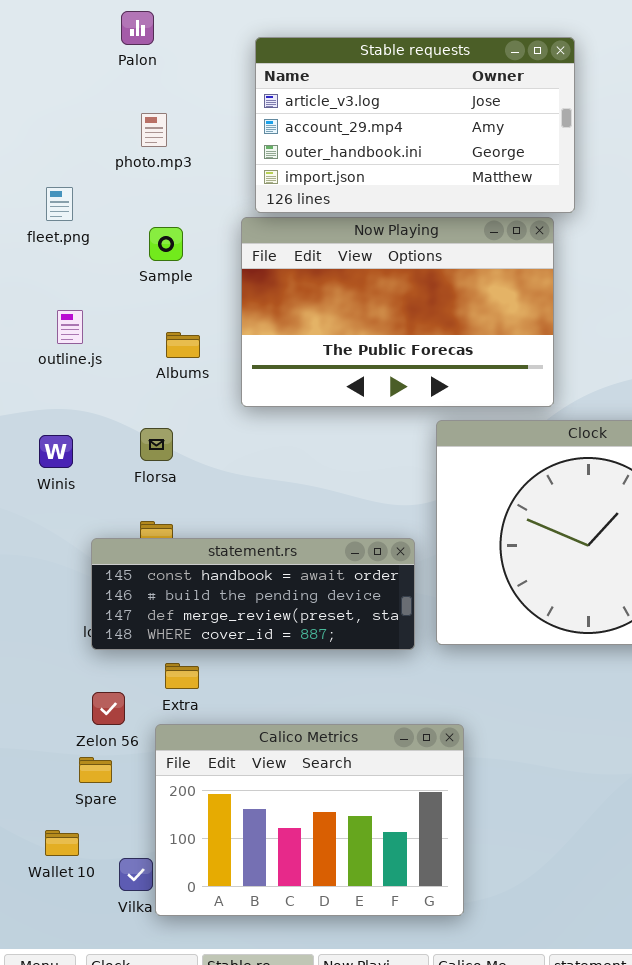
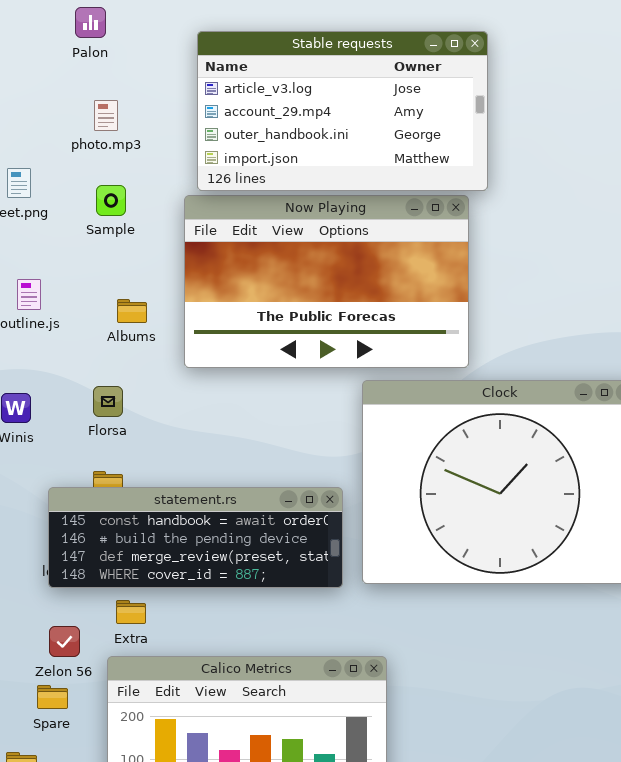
Sample: [149,227,183,261] -> [96,185,126,216], moved

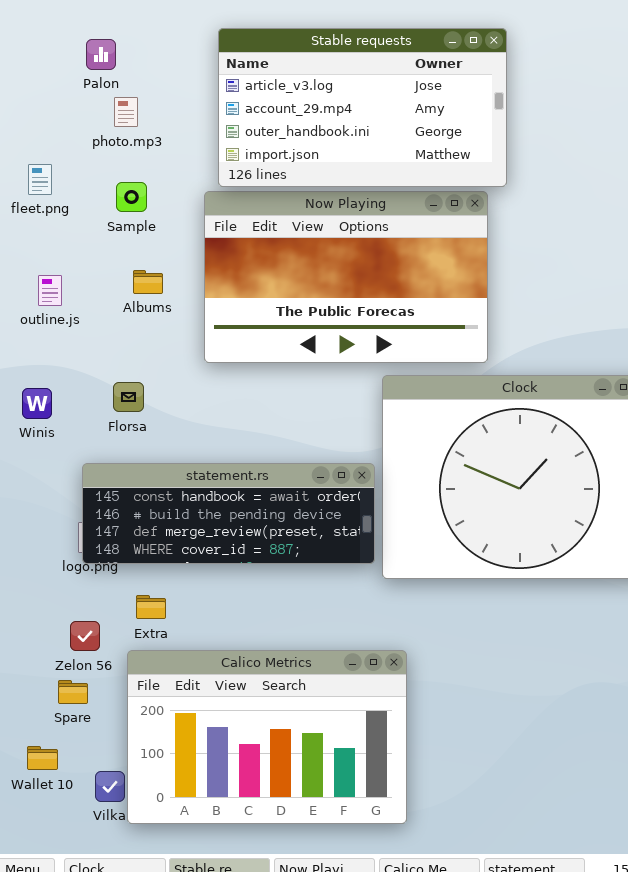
Palon: [75,7,106,38] -> [86,39,116,70], moved
Albums: [117,299,147,323] -> [133,270,163,294], moved
statement.rs: [48,487,343,588] -> [82,463,375,564], moved

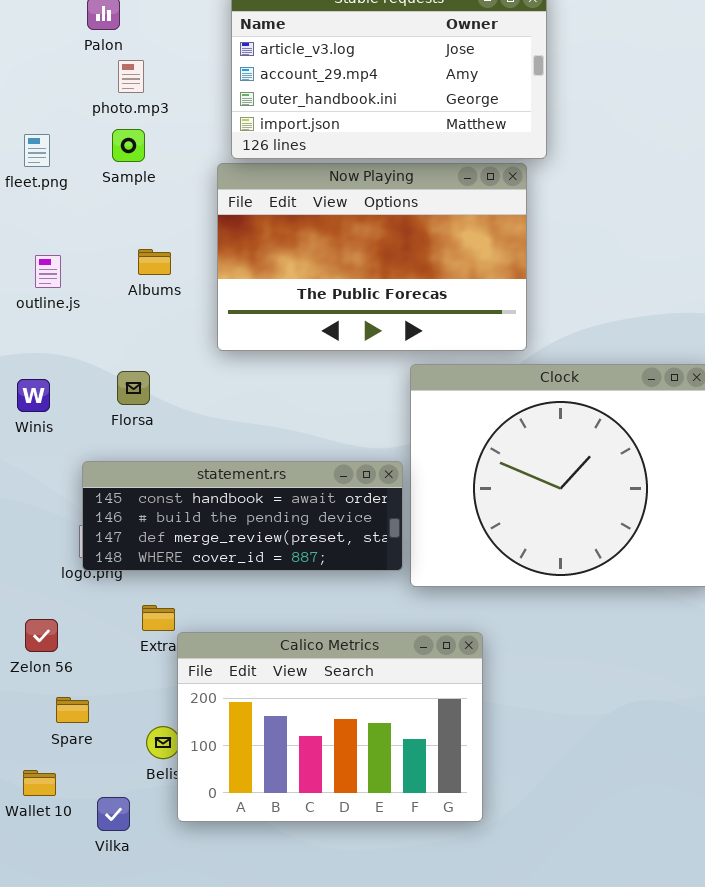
Sample: [116,182,147,212] -> [112,129,145,162], moved
Zelon 56: [70,621,100,651] -> [25,619,58,652], moved
Calico Metrics: [127,650,407,824] -> [177,632,483,822], moved

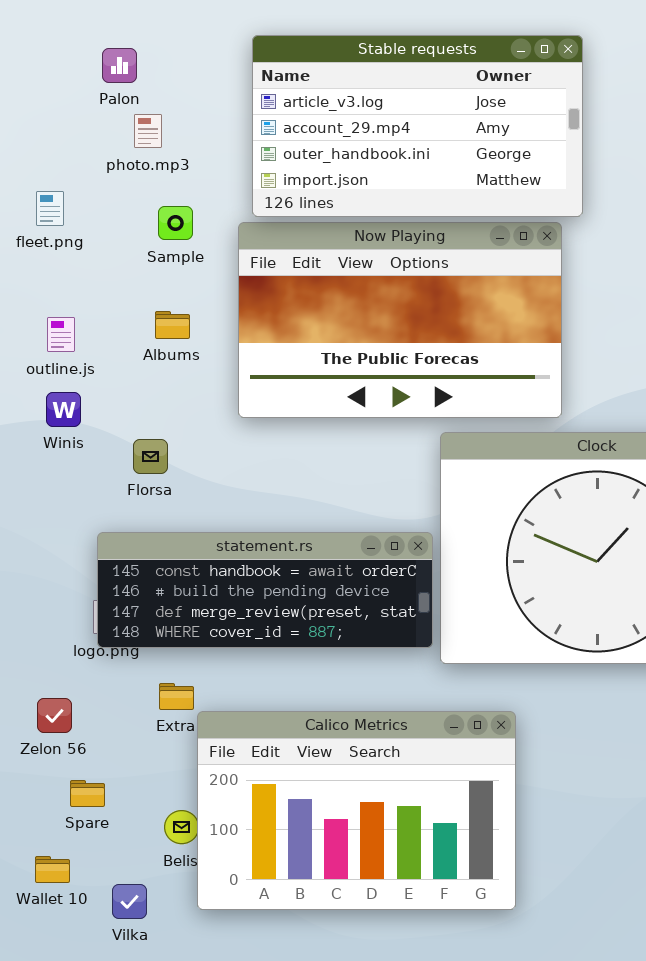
Sample: [112,129,145,162] -> [158,206,193,240], moved
Winis: [17,379,50,412] -> [46,392,81,427], moved

